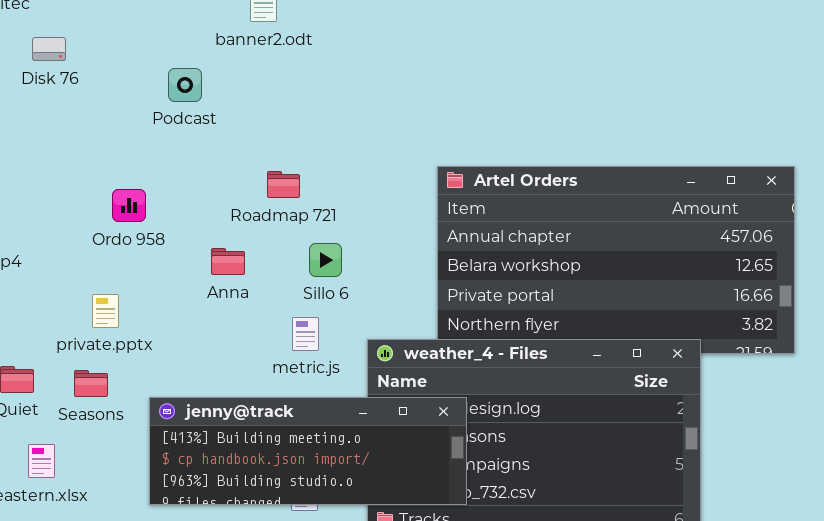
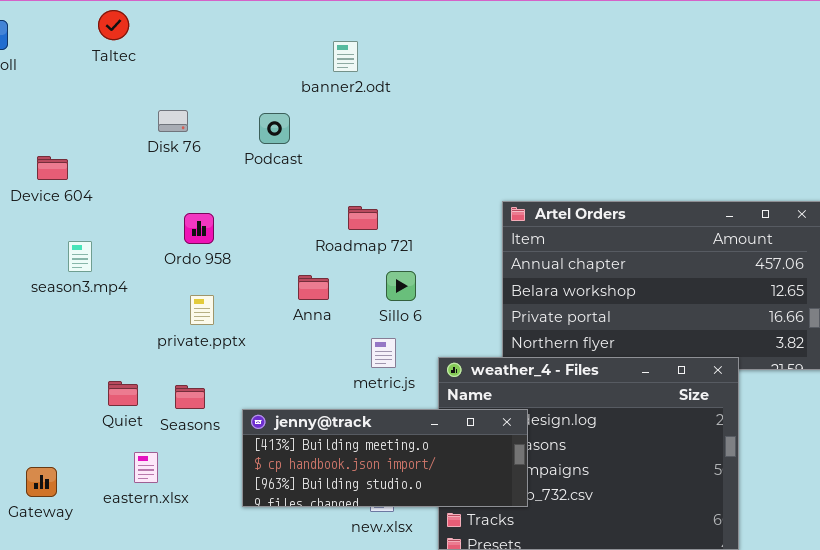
Disk 76: [32,37,66,61] -> [158,110,188,132], moved
Ordo 958: [112,189,146,222] -> [184,213,214,244], moved
private.pptx: [92,294,119,328] -> [190,295,214,325], moved

